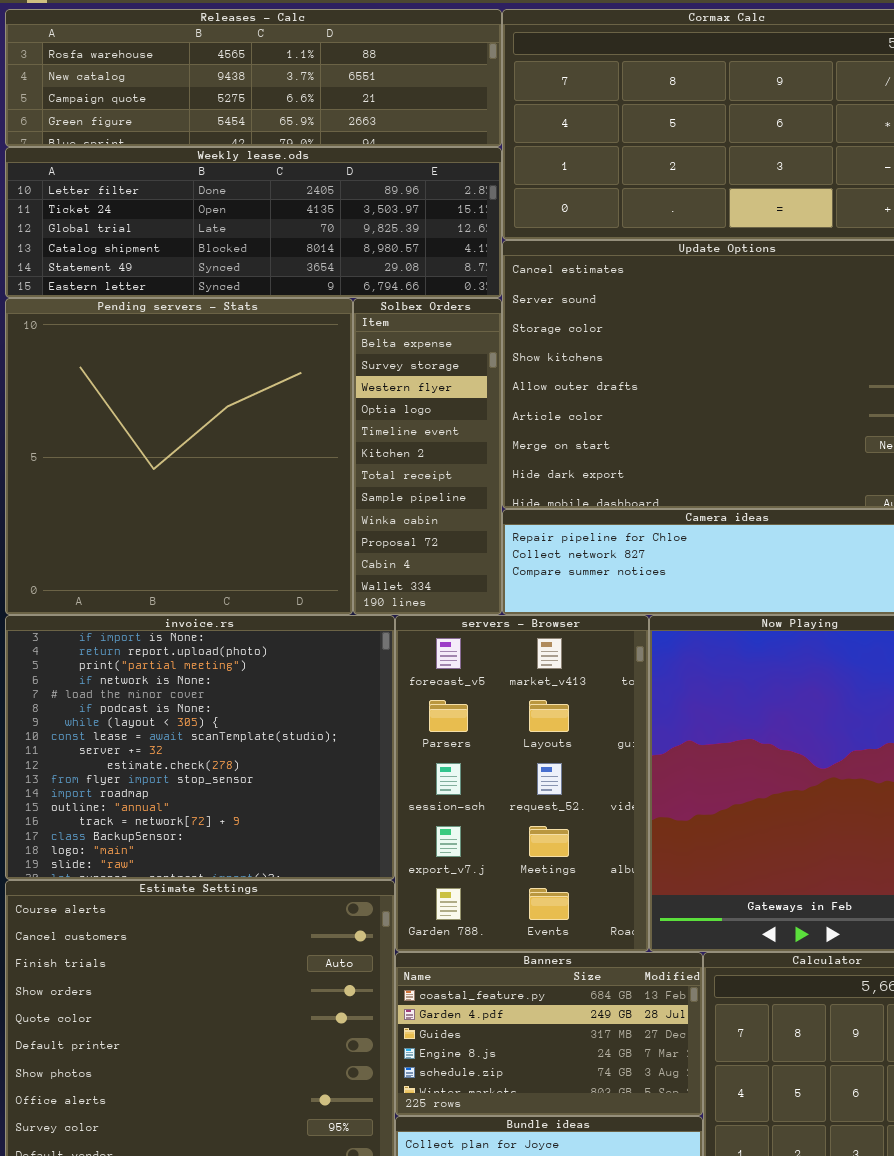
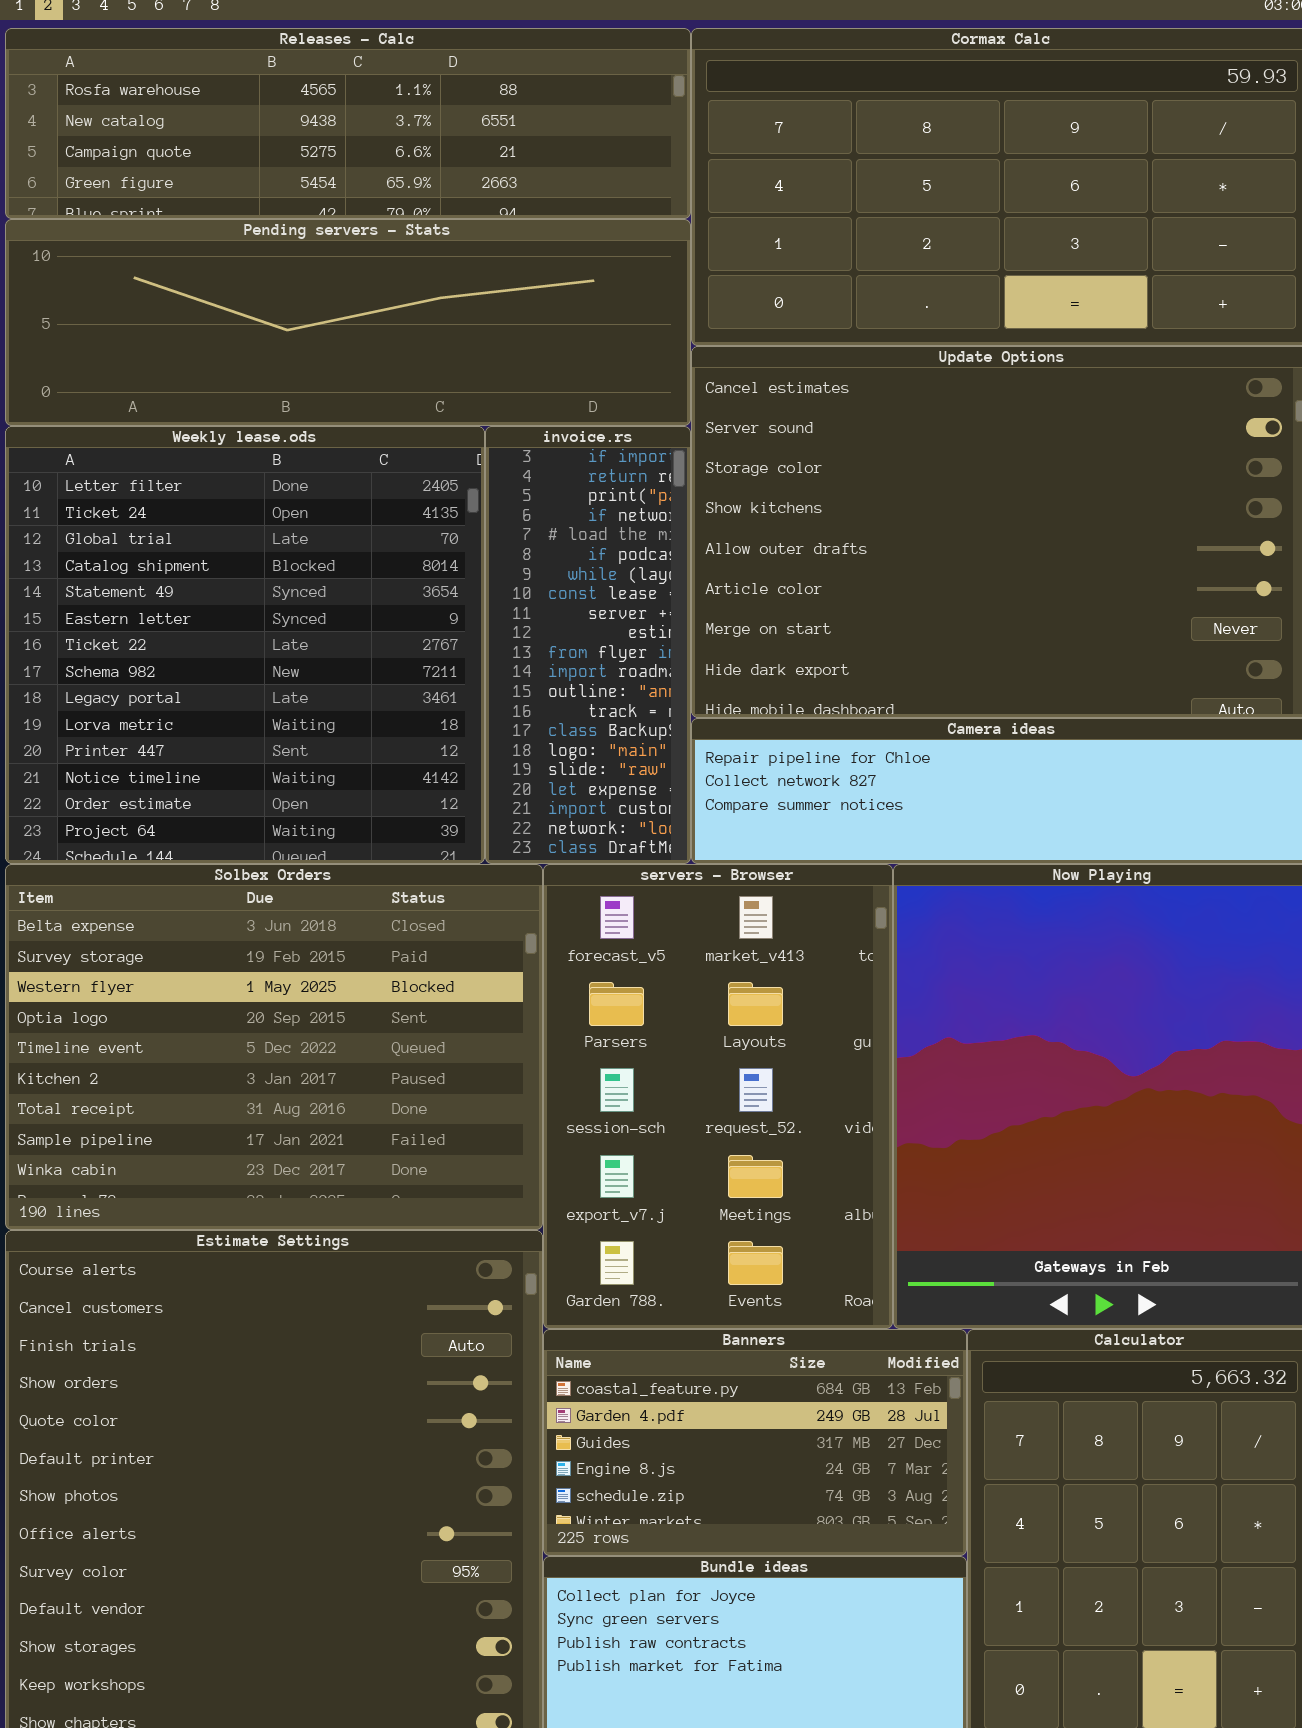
Weekly lease.ods: [5,147,502,298] -> [5,426,485,864], moved, resized
Pending servers - Stats: [5,298,353,615] -> [5,219,691,426], moved, resized
Solbex Orders: [353,298,502,615] -> [5,864,543,1230], moved, resized
invoice.rs: [5,615,395,880] -> [485,426,691,864], moved, resized

